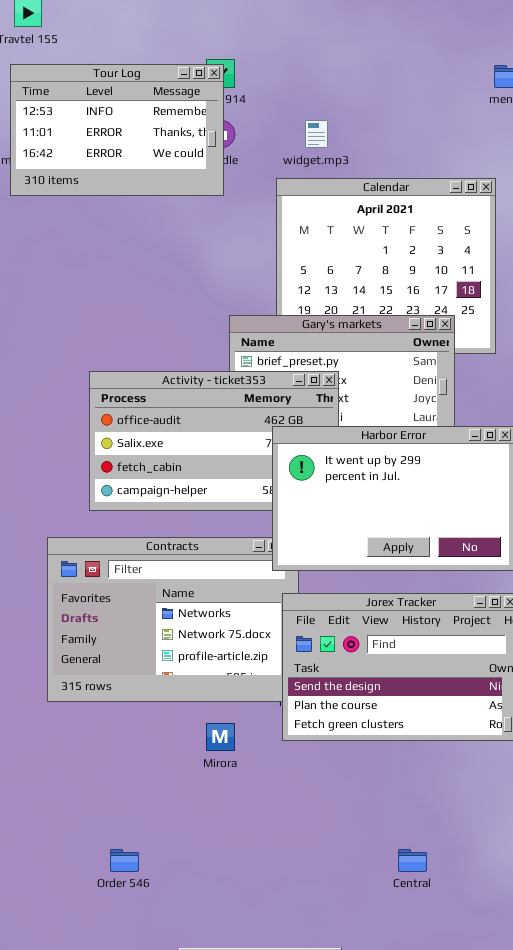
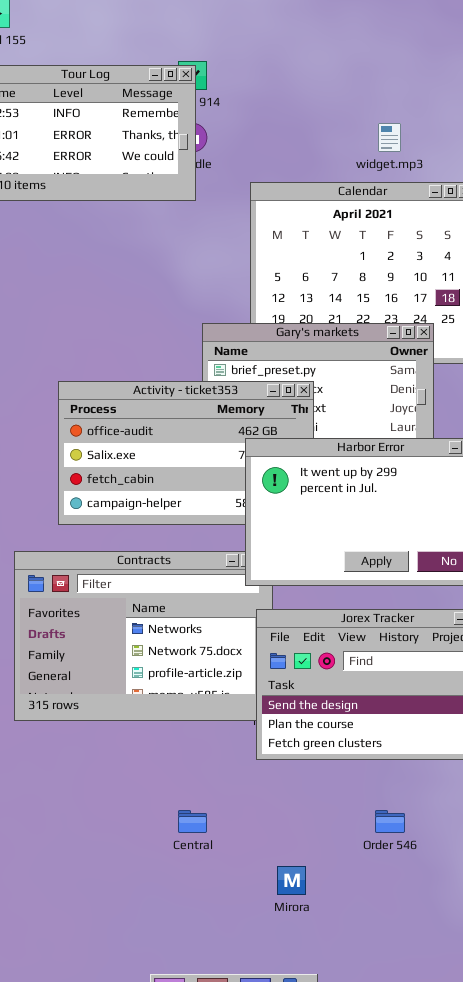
widget.mp3: [305,120,328,148] -> [378,123,401,152], moved
Mirora: [206,723,235,751] -> [277,866,306,895], moved
Order 546: [110,849,139,872] -> [375,810,405,833], moved
Central: [398,849,427,872] -> [178,810,207,833], moved

